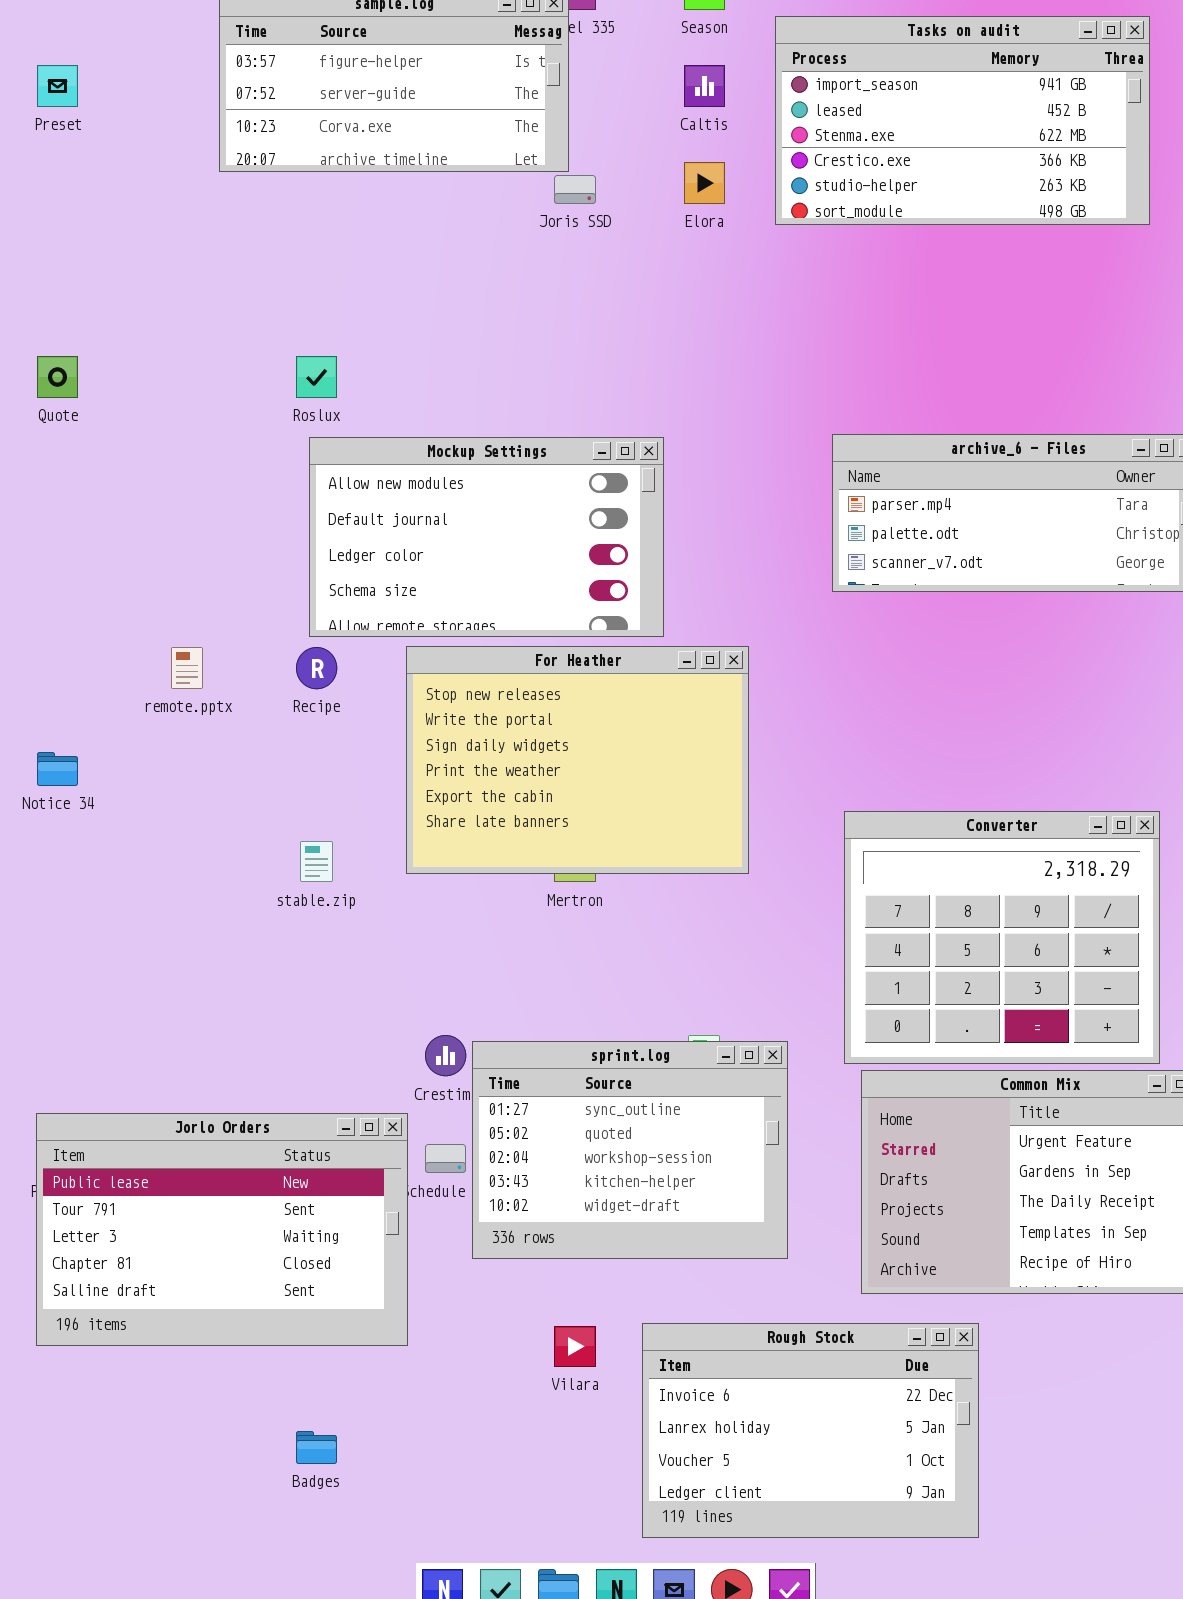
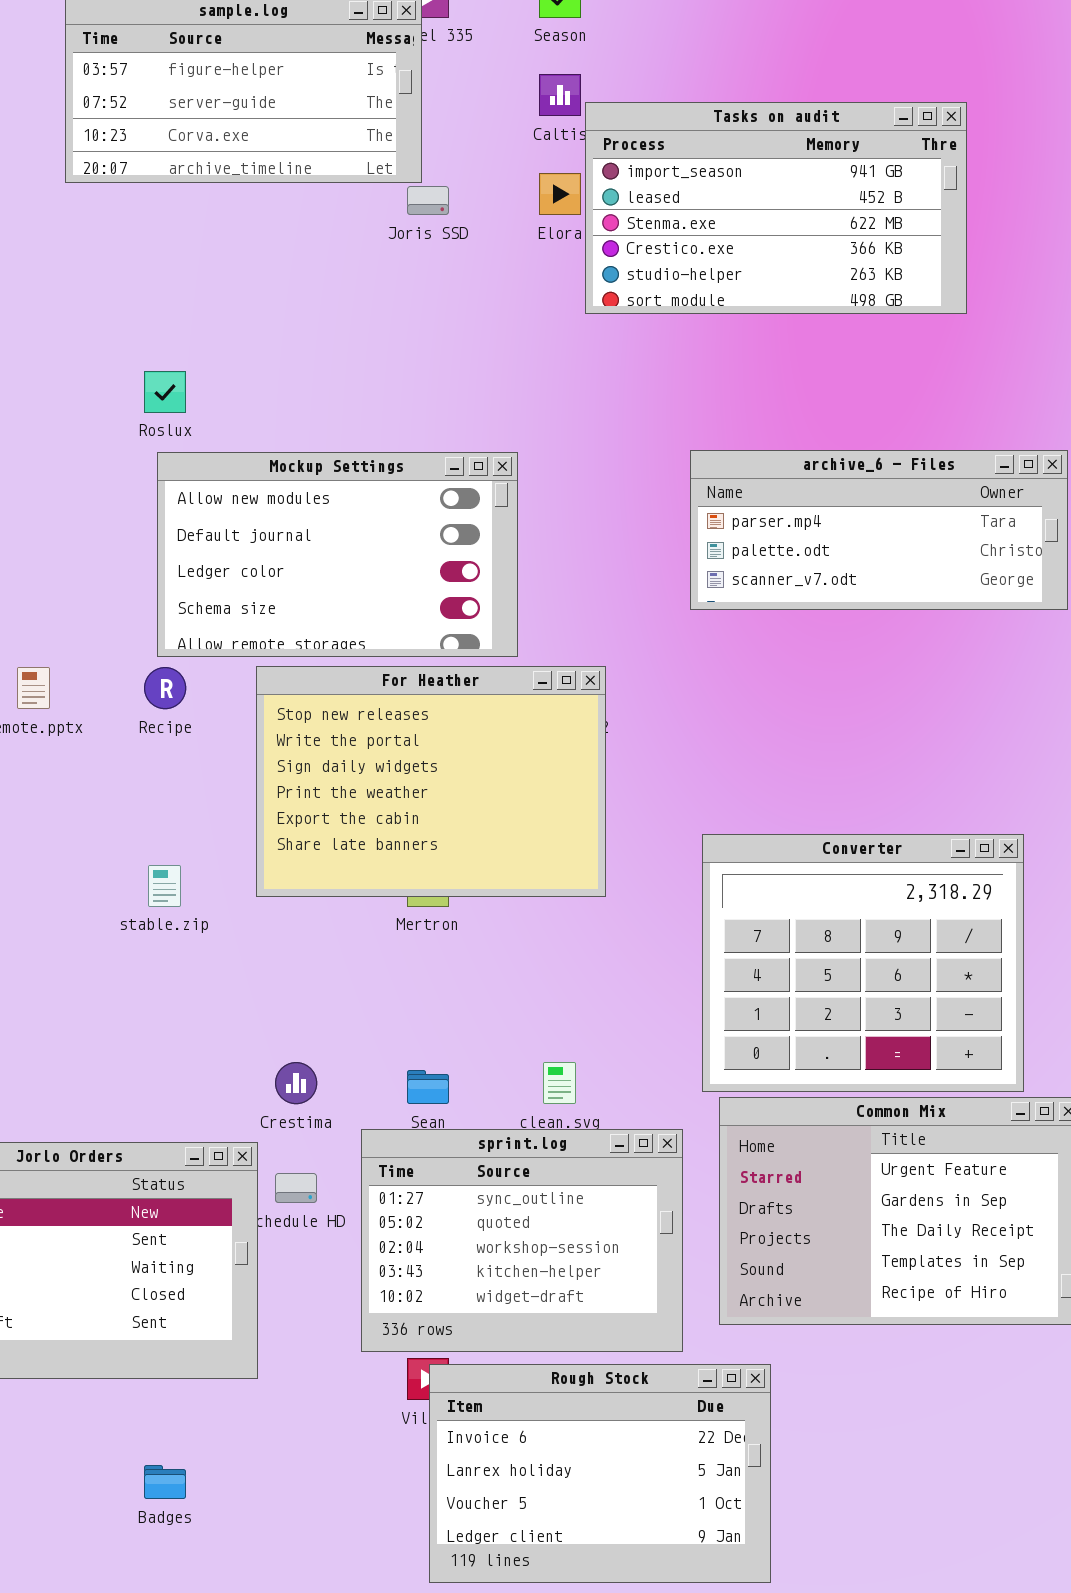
Tasks on audit: [775,16,1150,225] -> [585,102,967,314], moved
sprint.log: [472,1041,788,1259] -> [361,1129,683,1352], moved
Rough Stock: [642,1323,979,1538] -> [429,1364,771,1583], moved

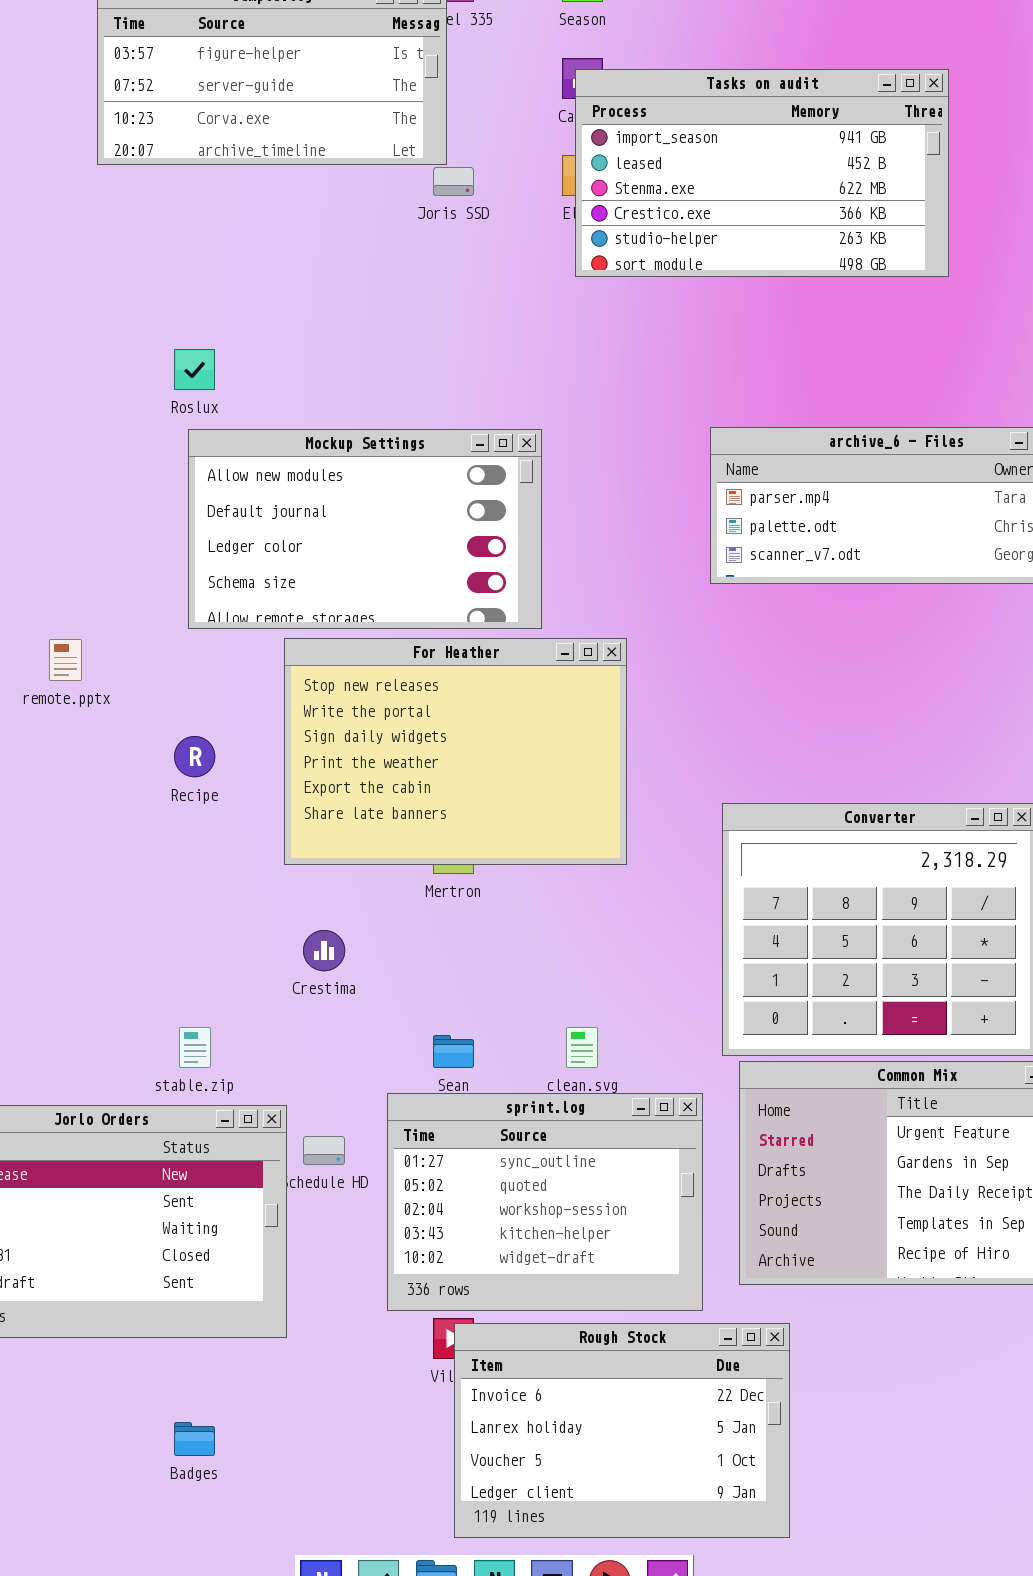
Tasks on audit: [585,102,967,314] -> [575,69,949,277], moved
Recipe: [144,667,186,709] -> [174,736,215,777], moved
stable.zip: [148,865,181,907] -> [179,1027,211,1068], moved
Crestima: [275,1062,317,1104] -> [303,930,345,971], moved

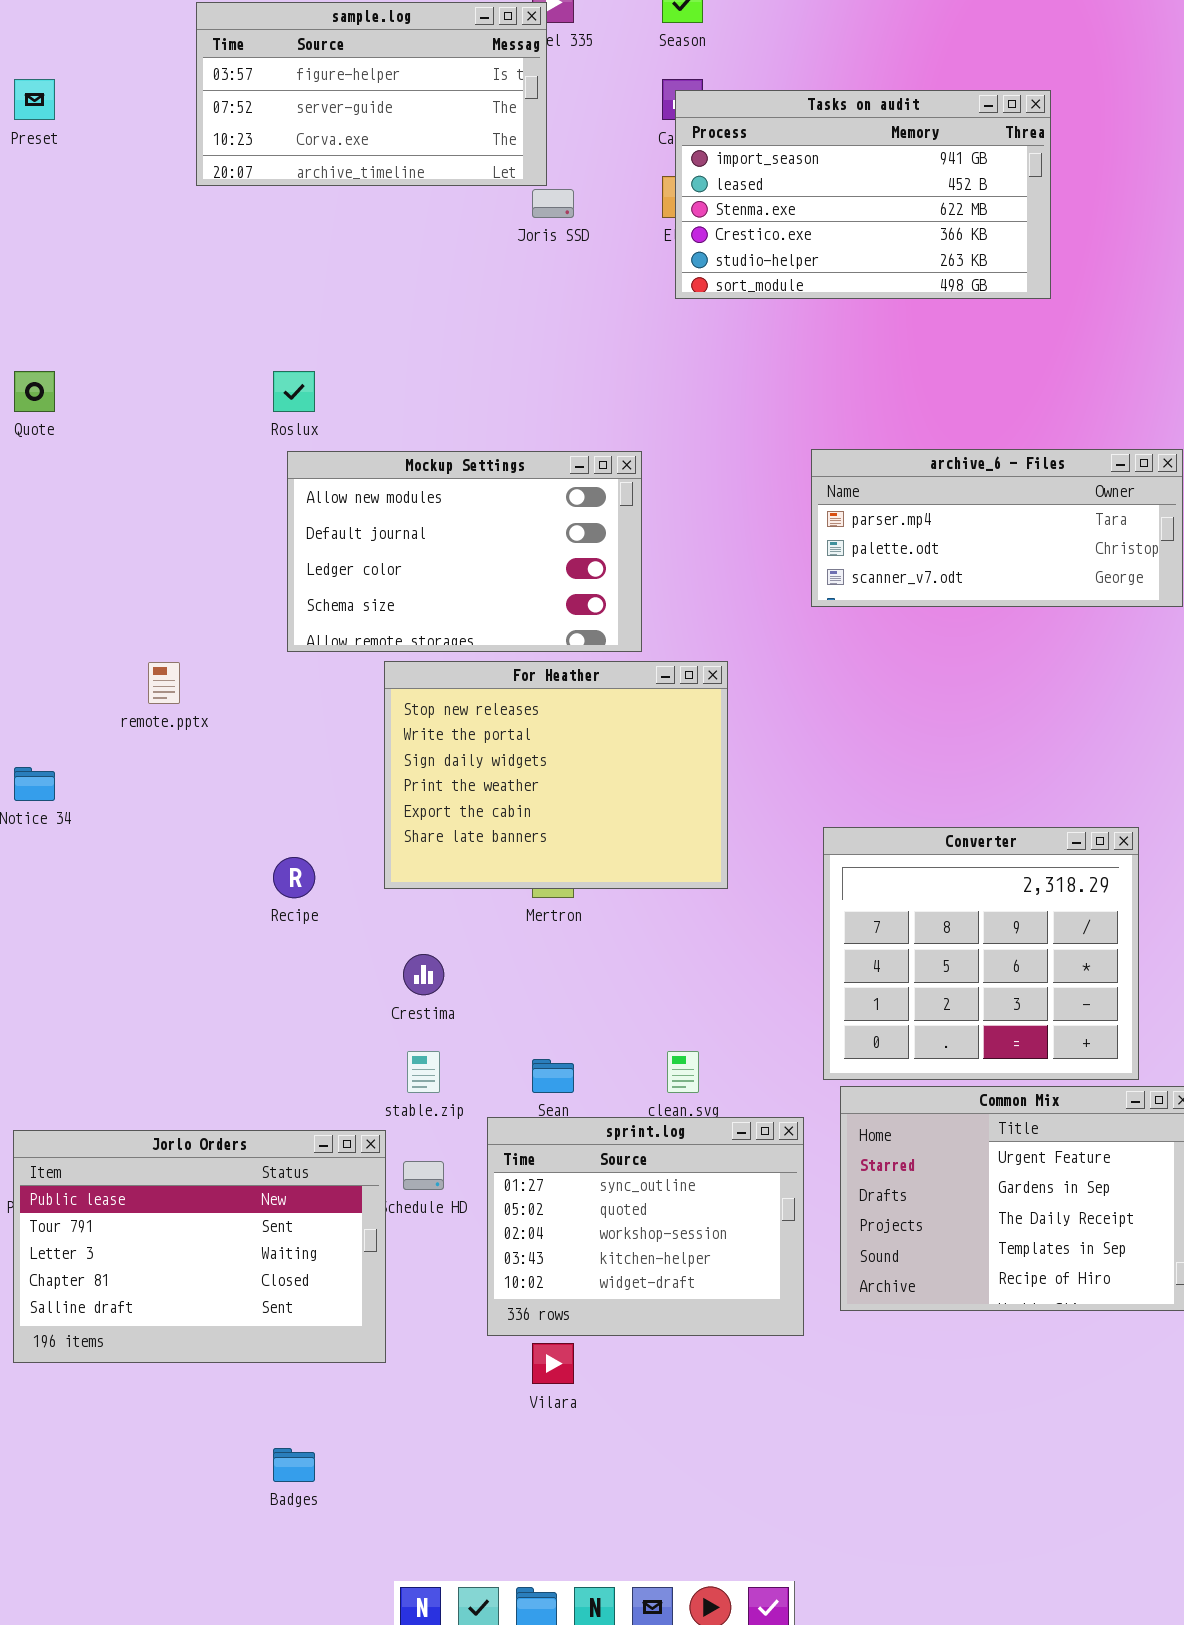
Recipe: [174,736,215,777] -> [273,857,315,898], moved
stable.zip: [179,1027,211,1068] -> [407,1051,440,1093], moved
Rough Stock: [454,1323,790,1538] -> none, closed

